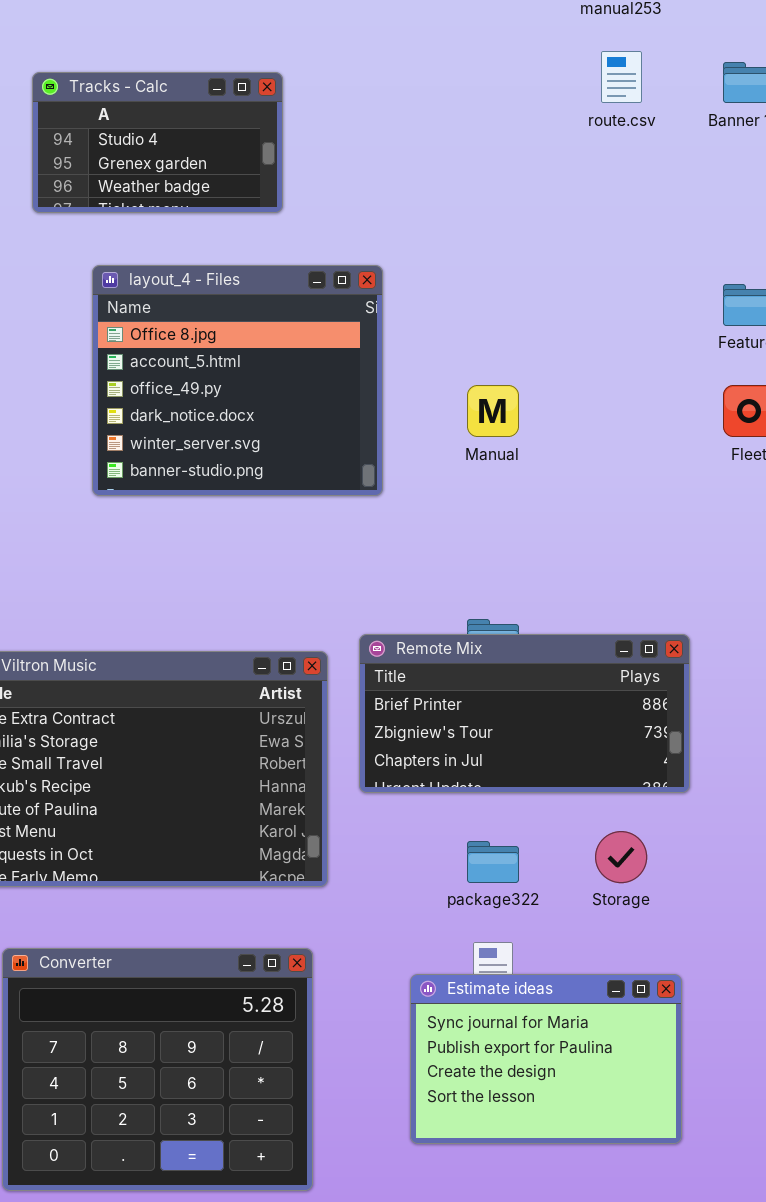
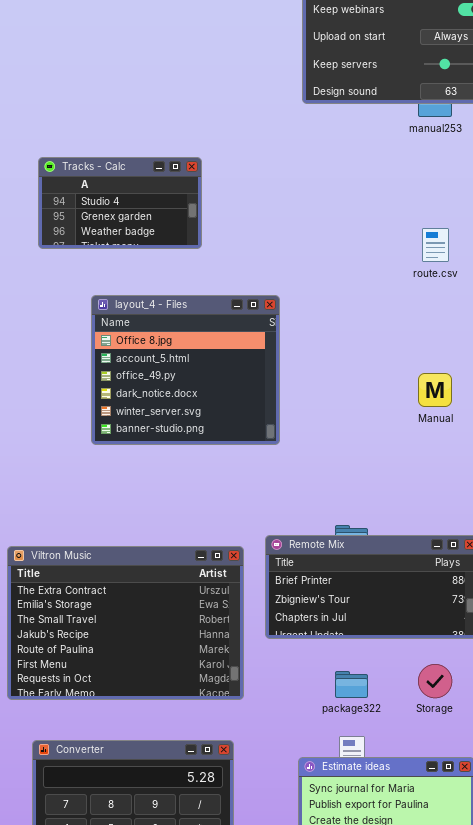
route.csv: [601,51,642,103] -> [422,228,449,262], moved
Tracks - Calc: [32,72,283,213] -> [38,157,202,249], moved
Manual: [467,385,519,437] -> [418,373,452,407], moved

